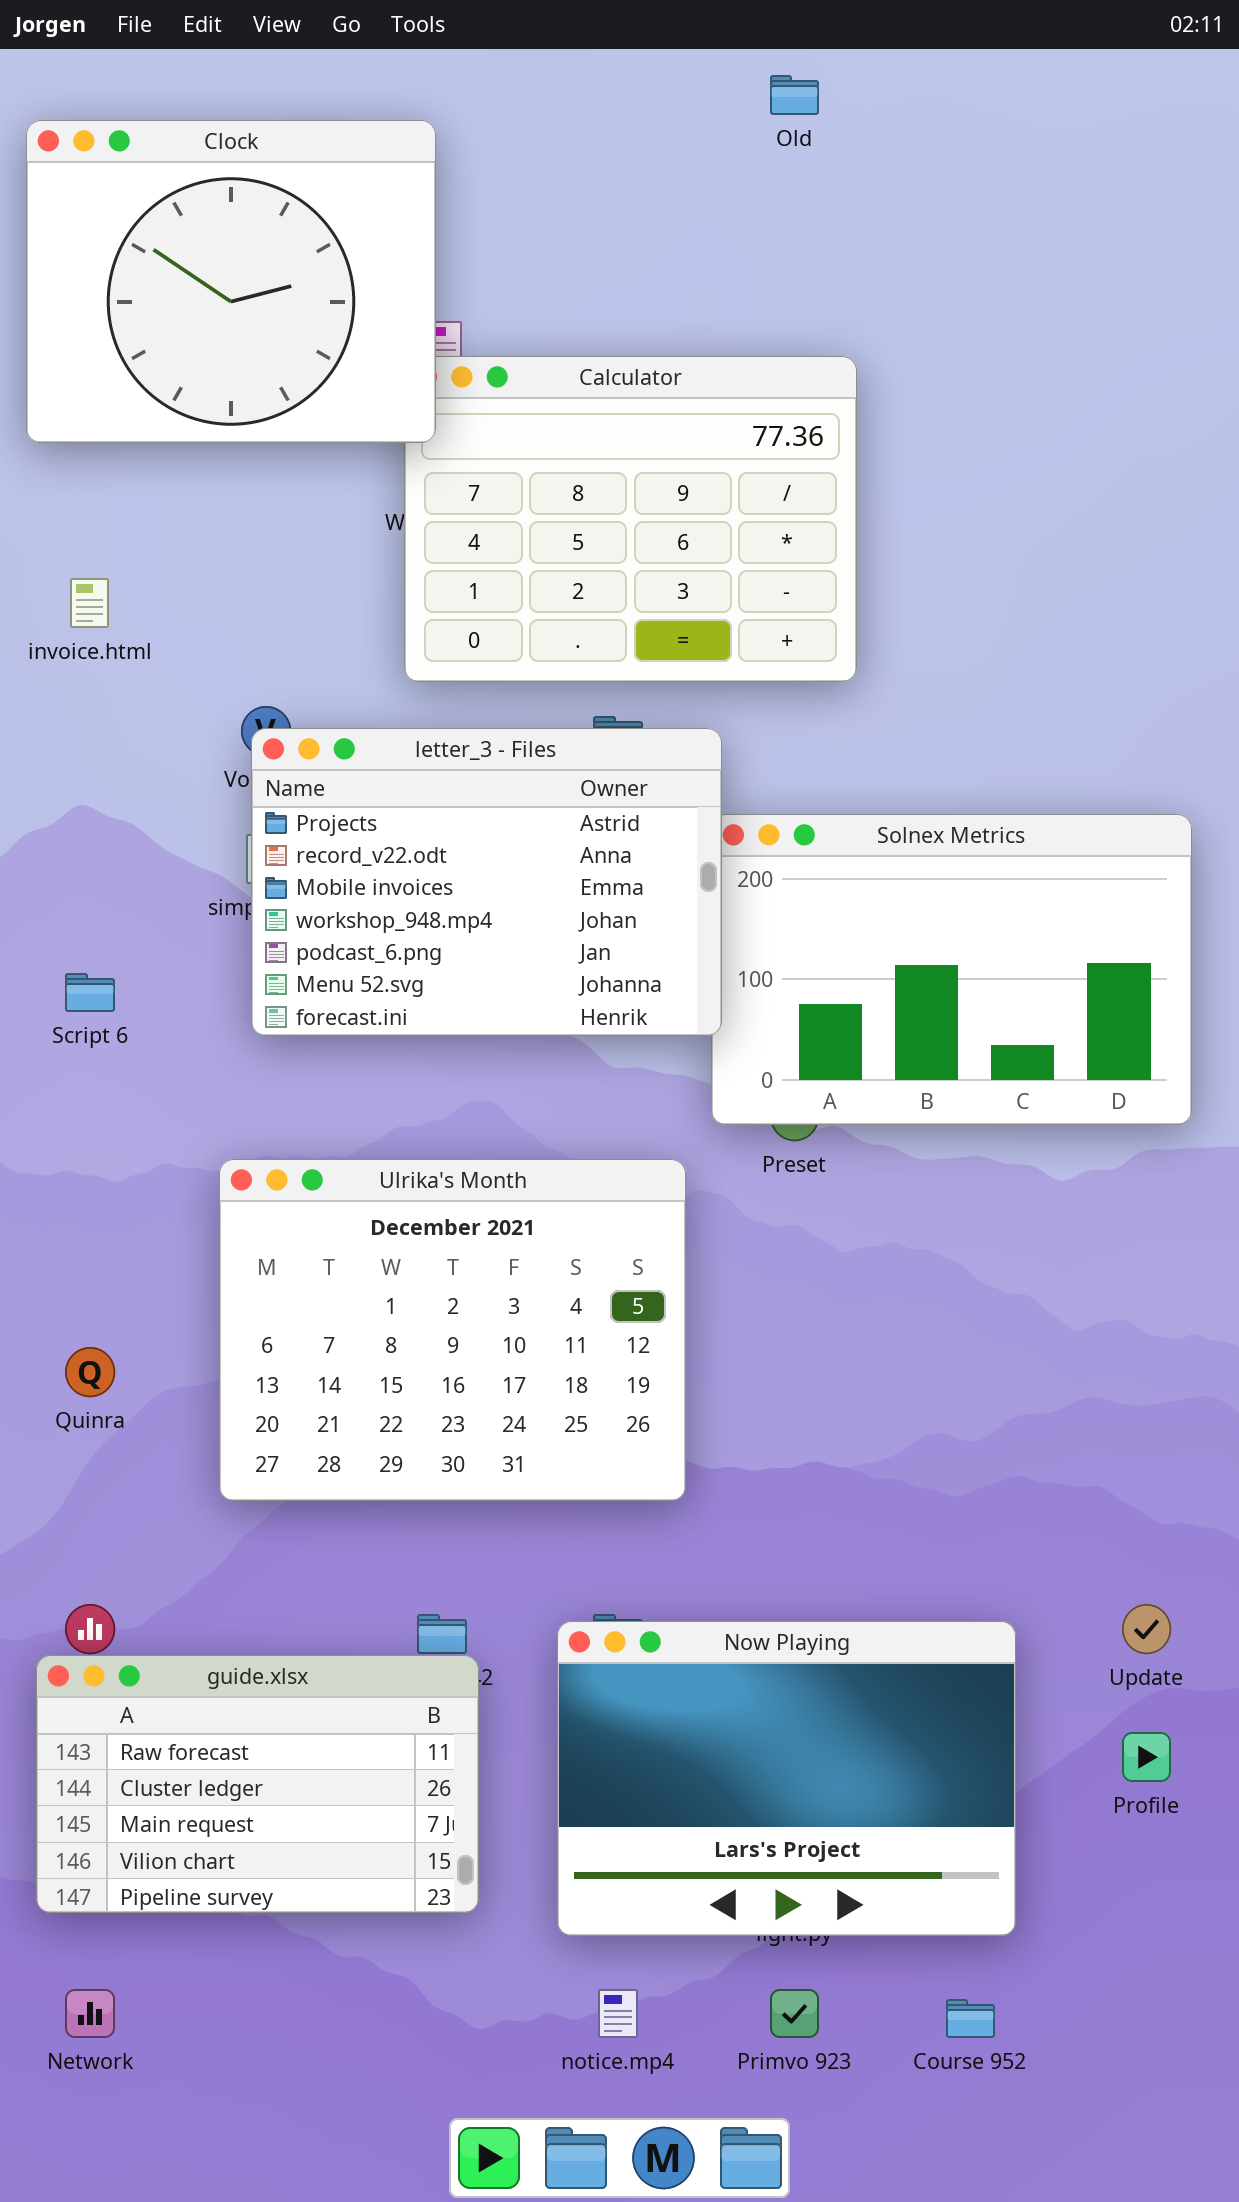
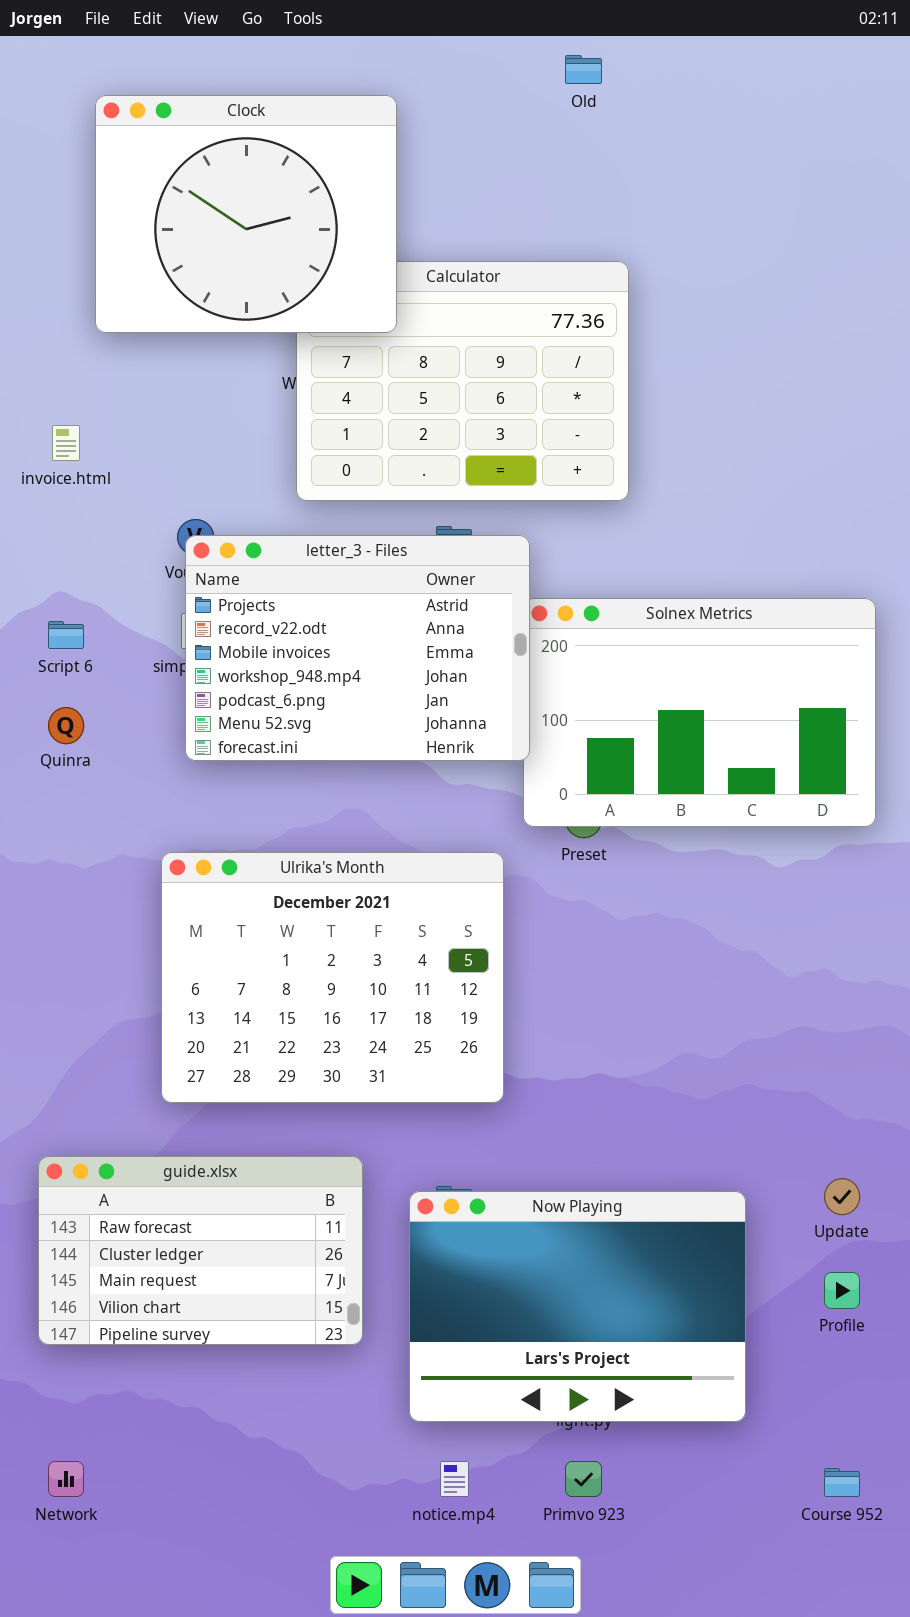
Clock: [26,120,436,443] -> [95,95,397,333], moved
Script 6: [65,973,115,1012] -> [48,621,84,649], moved
Quinra: [65,1347,115,1397] -> [48,707,84,744], moved
guide.xlsx: [36,1655,479,1913] -> [38,1156,363,1345], moved
Course 952: [946,1999,995,2038] -> [824,1468,860,1497], moved

